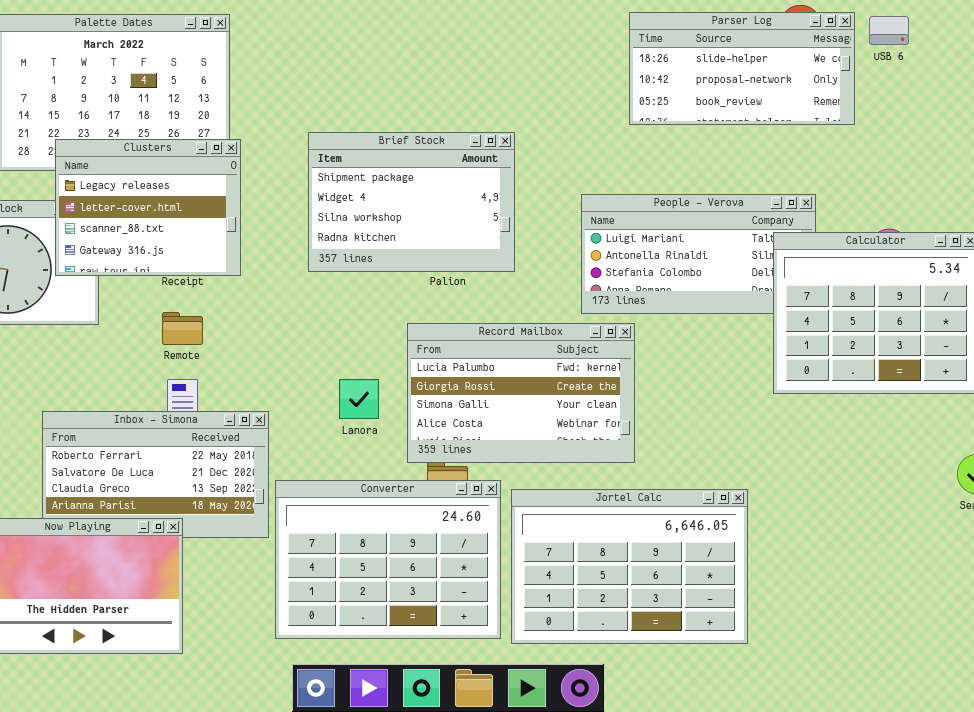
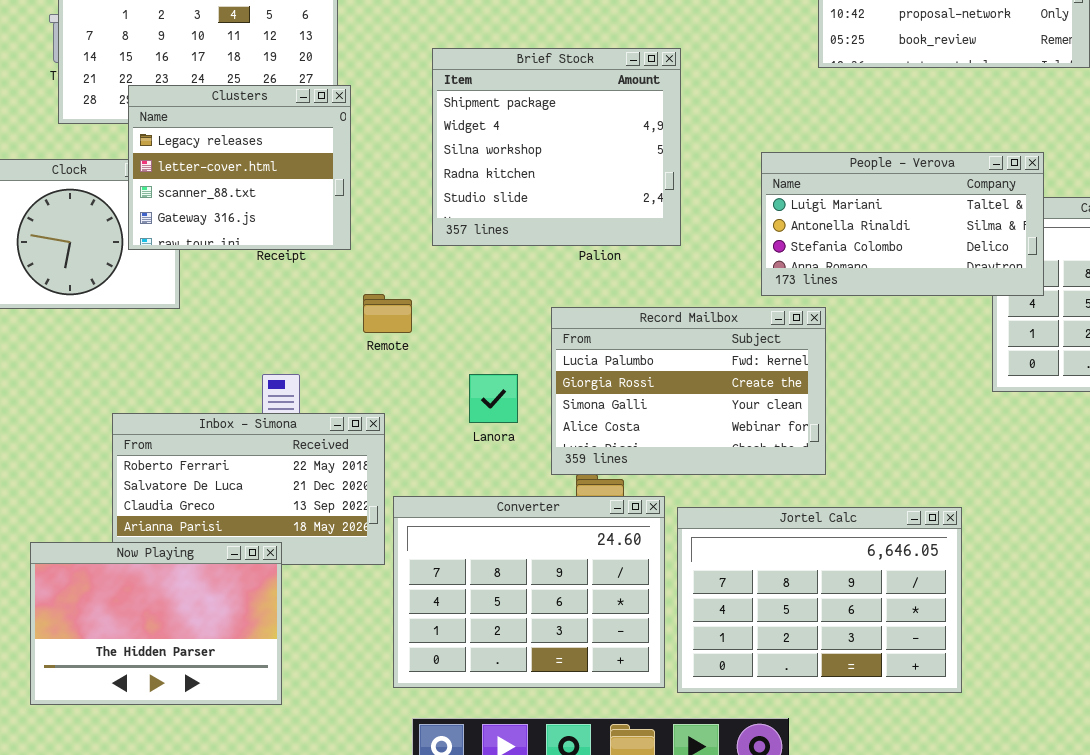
Brief Stock: [308,132,515,272] -> [432,48,681,246], resized
People - Verova: [581,194,816,314] -> [761,152,1044,296], raised
Remote: [162,312,203,345] -> [363,294,412,333], moved

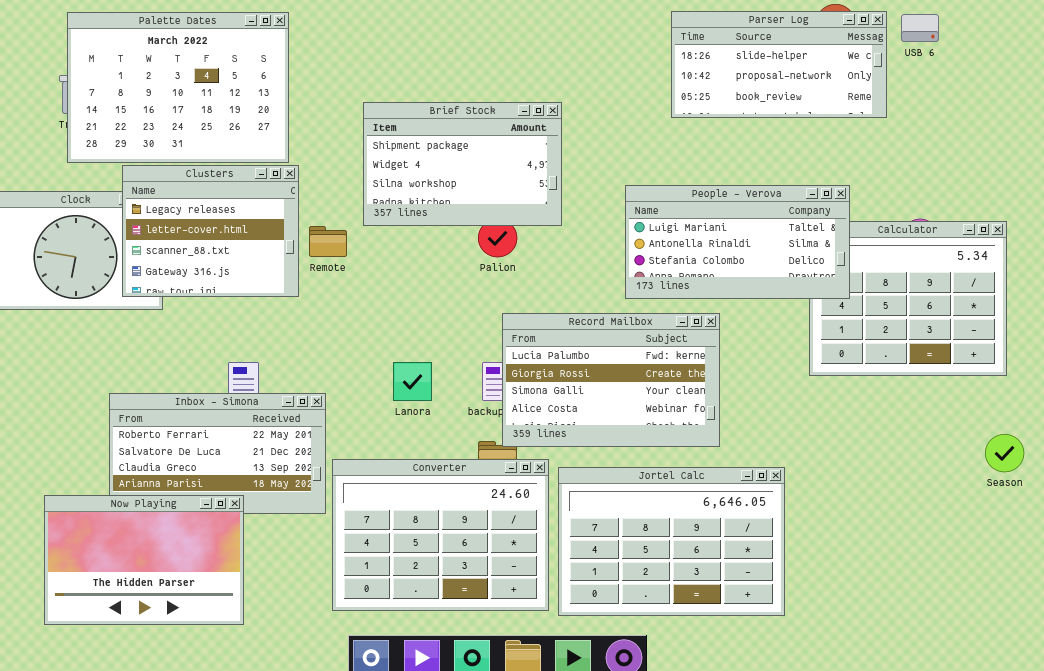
Brief Stock: [432,48,681,246] -> [363,102,562,226], resized
Clusters: [128,85,351,250] -> [122,165,299,297], moved
Remote: [363,294,412,333] -> [309,226,347,257], moved
Record Mailbox: [551,307,826,475] -> [502,313,720,447], moved

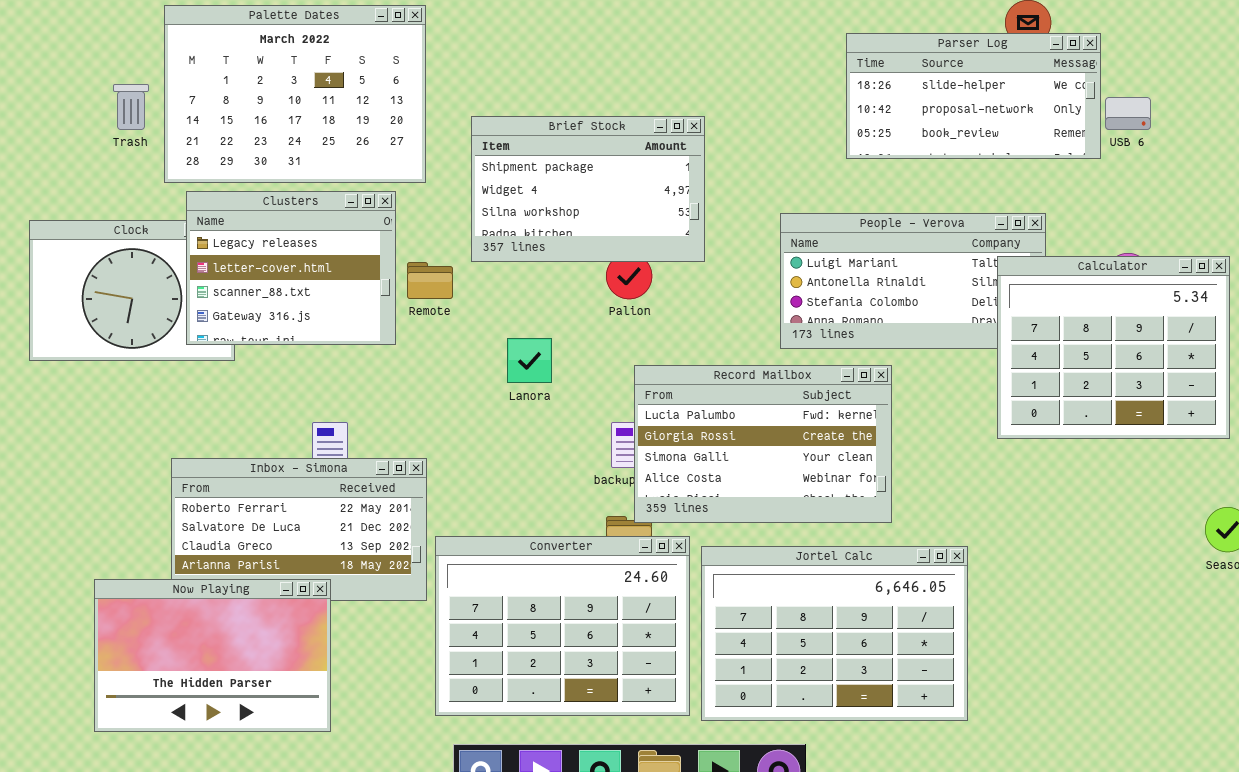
Parser Log: [671,11,887,118] -> [846,33,1101,159], moved
Palette Dates: [67,12,289,163] -> [164,5,426,183], moved
USB 6: [901,14,939,42] -> [1105,97,1151,130], moved
Calculator: [809,221,1007,376] -> [997,256,1230,439], raised
Lanora: [393,362,432,401] -> [507,338,552,383], moved

